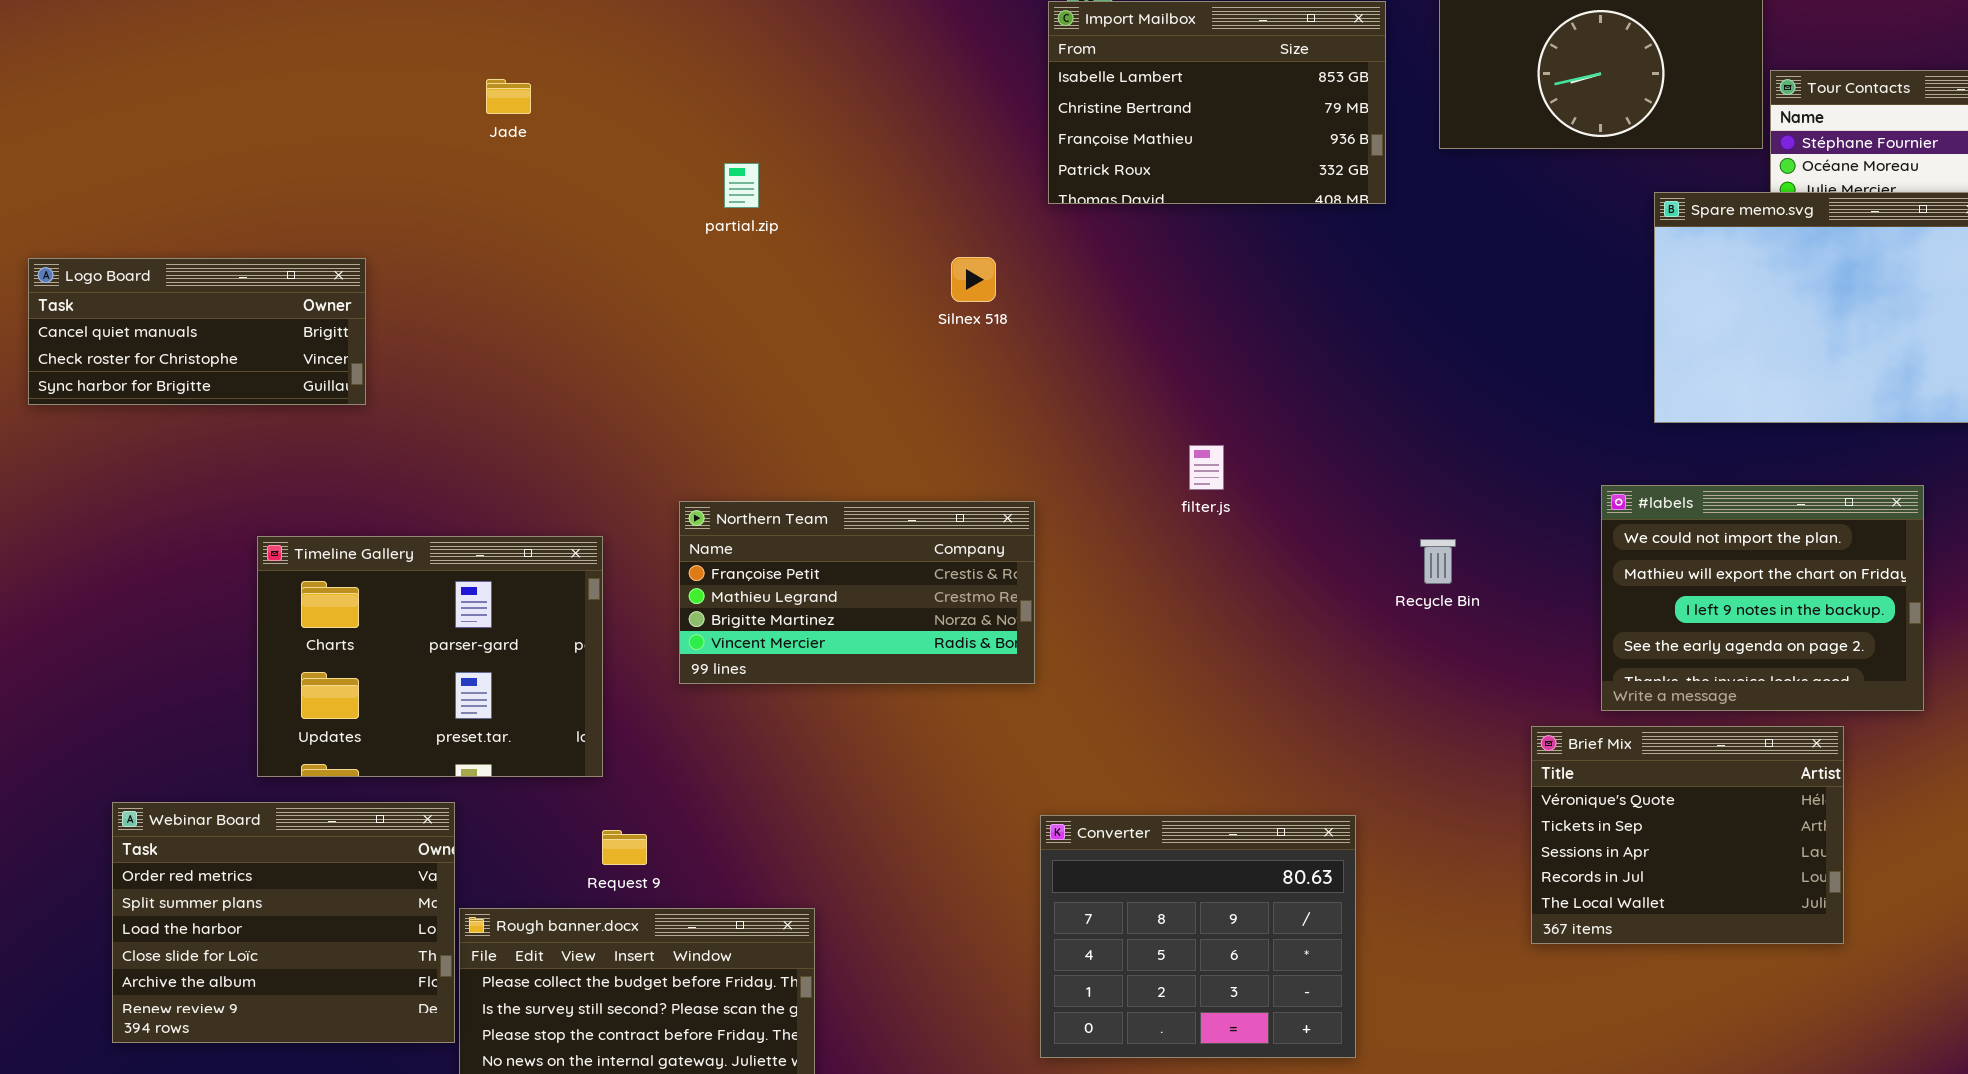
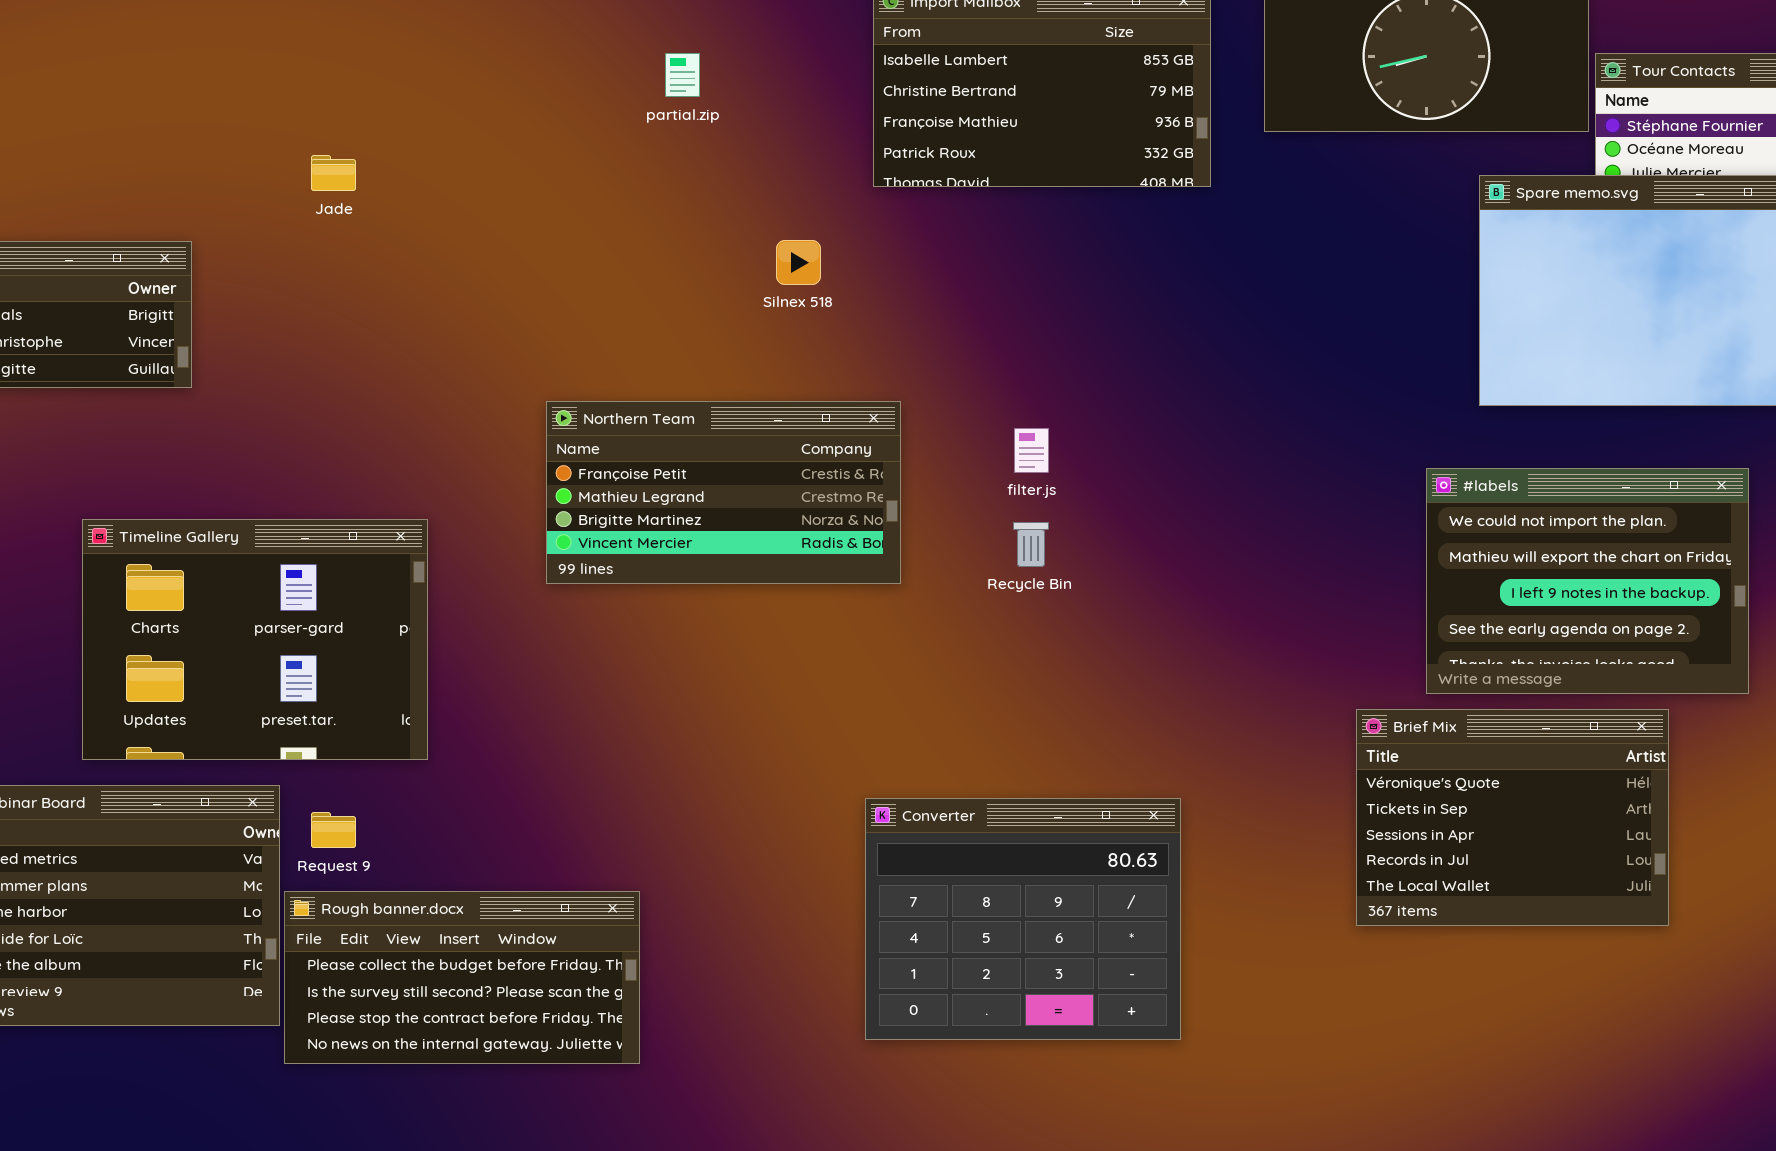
Jade: [486,79,531,114] -> [311,155,356,191], moved
partial.zip: [724,163,759,208] -> [665,53,700,97], moved
Northern Team: [679,501,1035,684] -> [546,401,901,584], moved
Recycle Bin: [1420,539,1456,584] -> [1013,522,1049,567], moved
Request 9: [602,830,647,865] -> [311,812,356,848], moved

